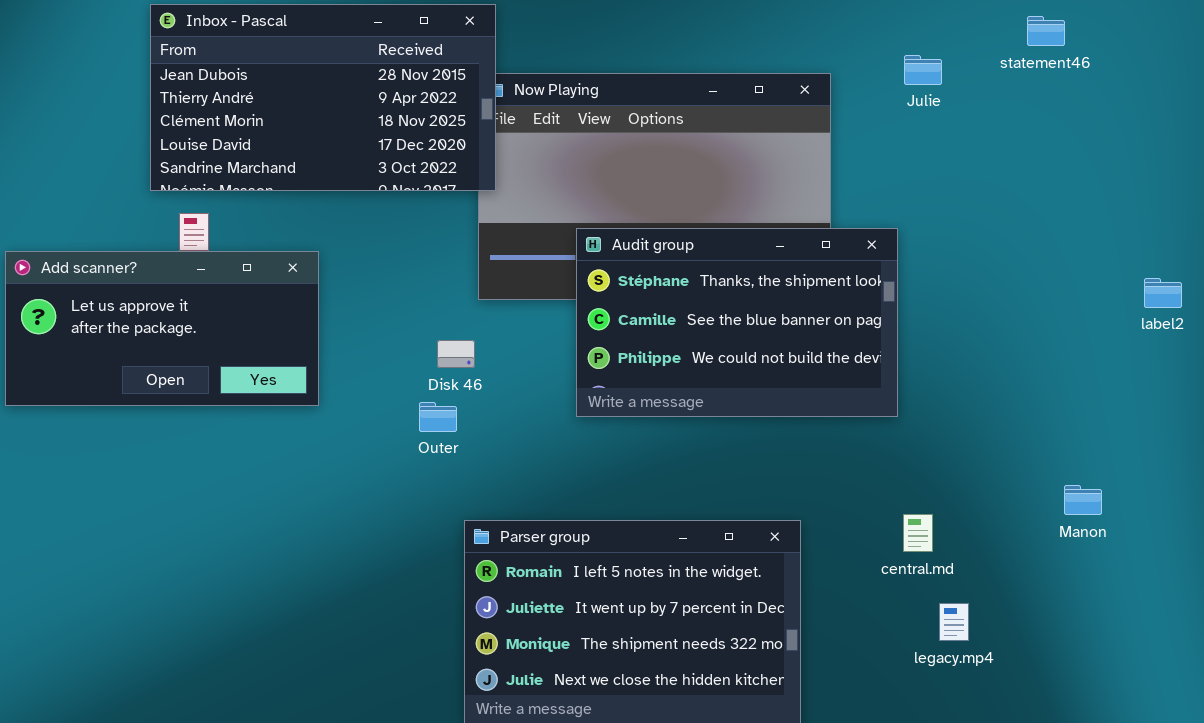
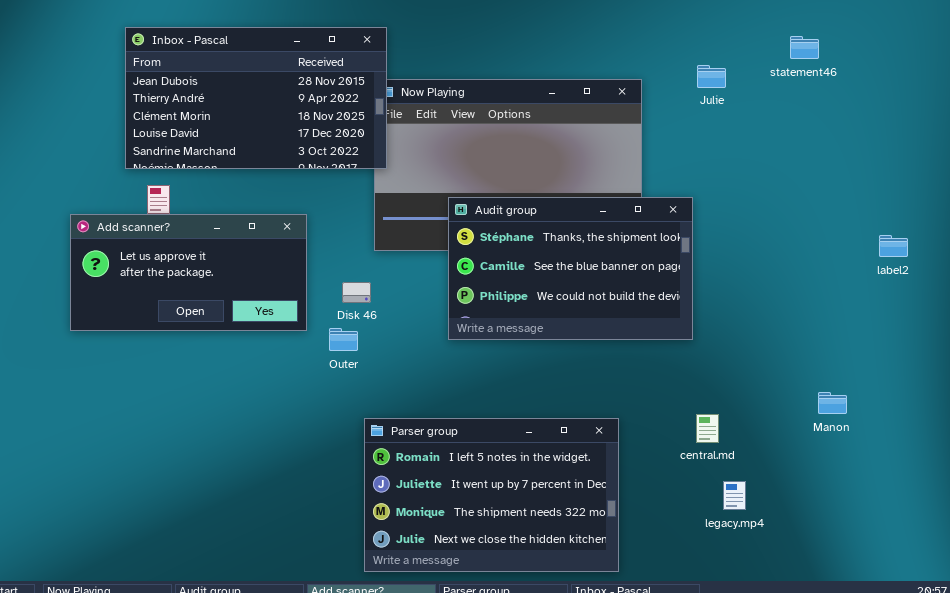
Add scanner?: [5,251,319,406] -> [70,214,307,331], moved

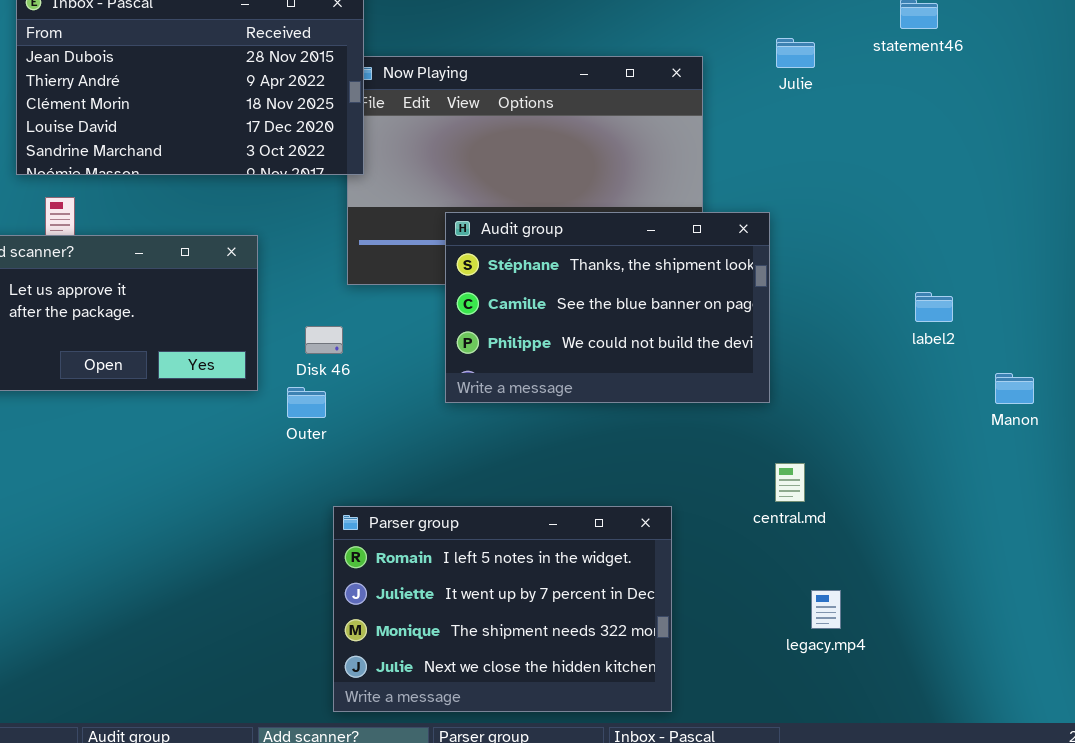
label2: [879,235,908,257] -> [915,292,953,322], moved
Manon: [818,392,847,414] -> [995,373,1034,404], moved
central.md: [696,414,719,443] -> [775,463,805,502], moved

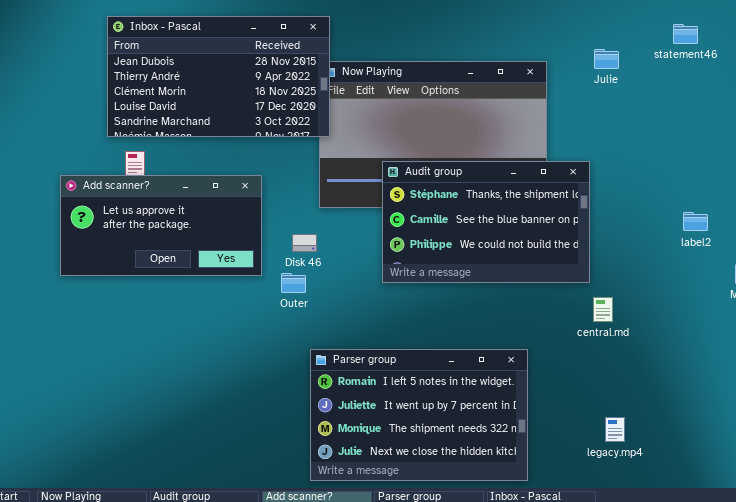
central.md: [775,463,805,502] -> [593,297,613,322], moved
legacy.mp4: [811,590,841,629] -> [605,417,625,442], moved

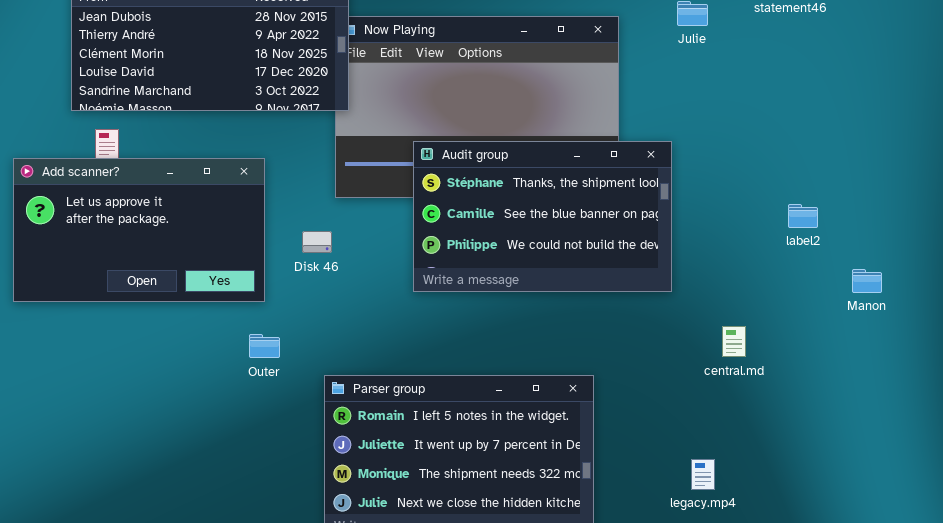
Add scanner?: [60,175,262,276] -> [13,158,265,302], resized
Outer: [281,273,306,293] -> [249,334,280,358], moved
central.md: [593,297,613,322] -> [722,326,746,357], moved

